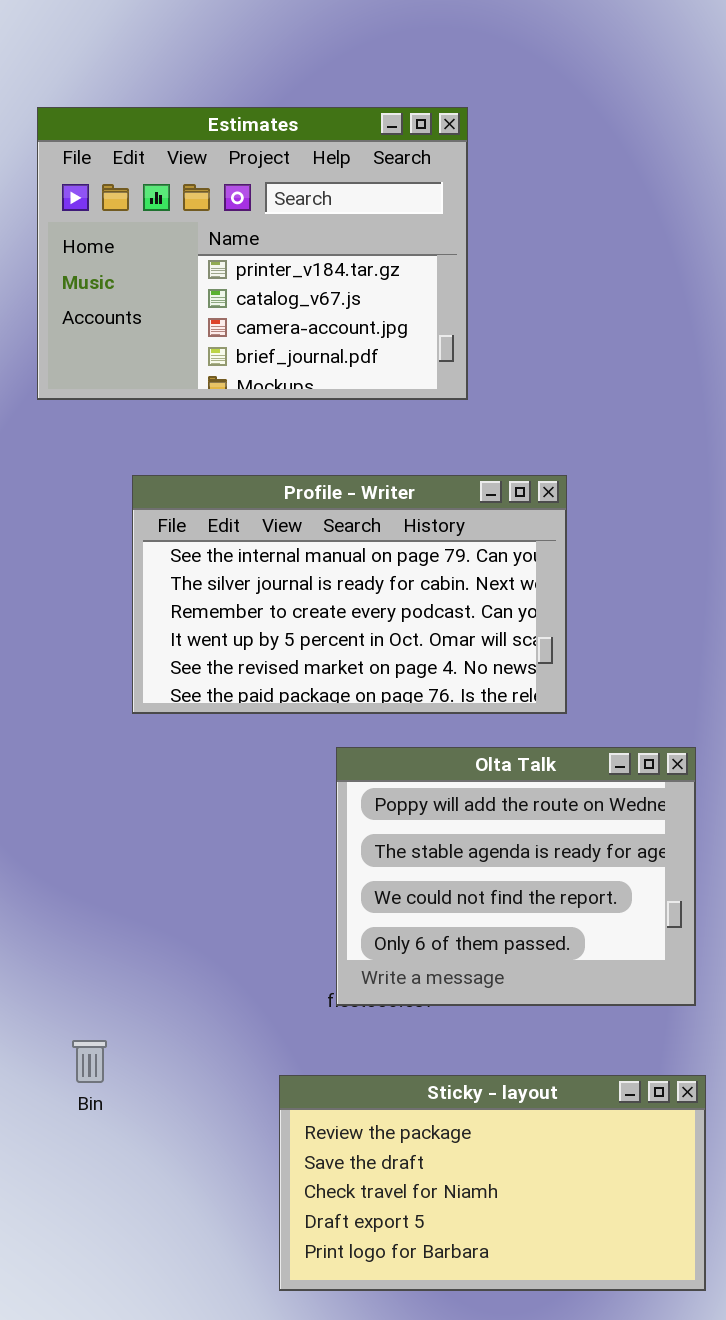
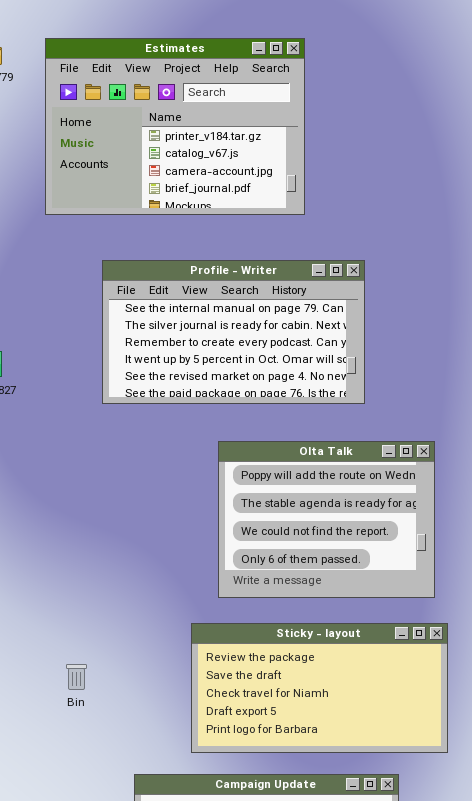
Olta Talk: [336,747,696,1006] -> [218,441,435,598], moved
Bin: [72,1040,107,1083] -> [66,664,87,690], moved

